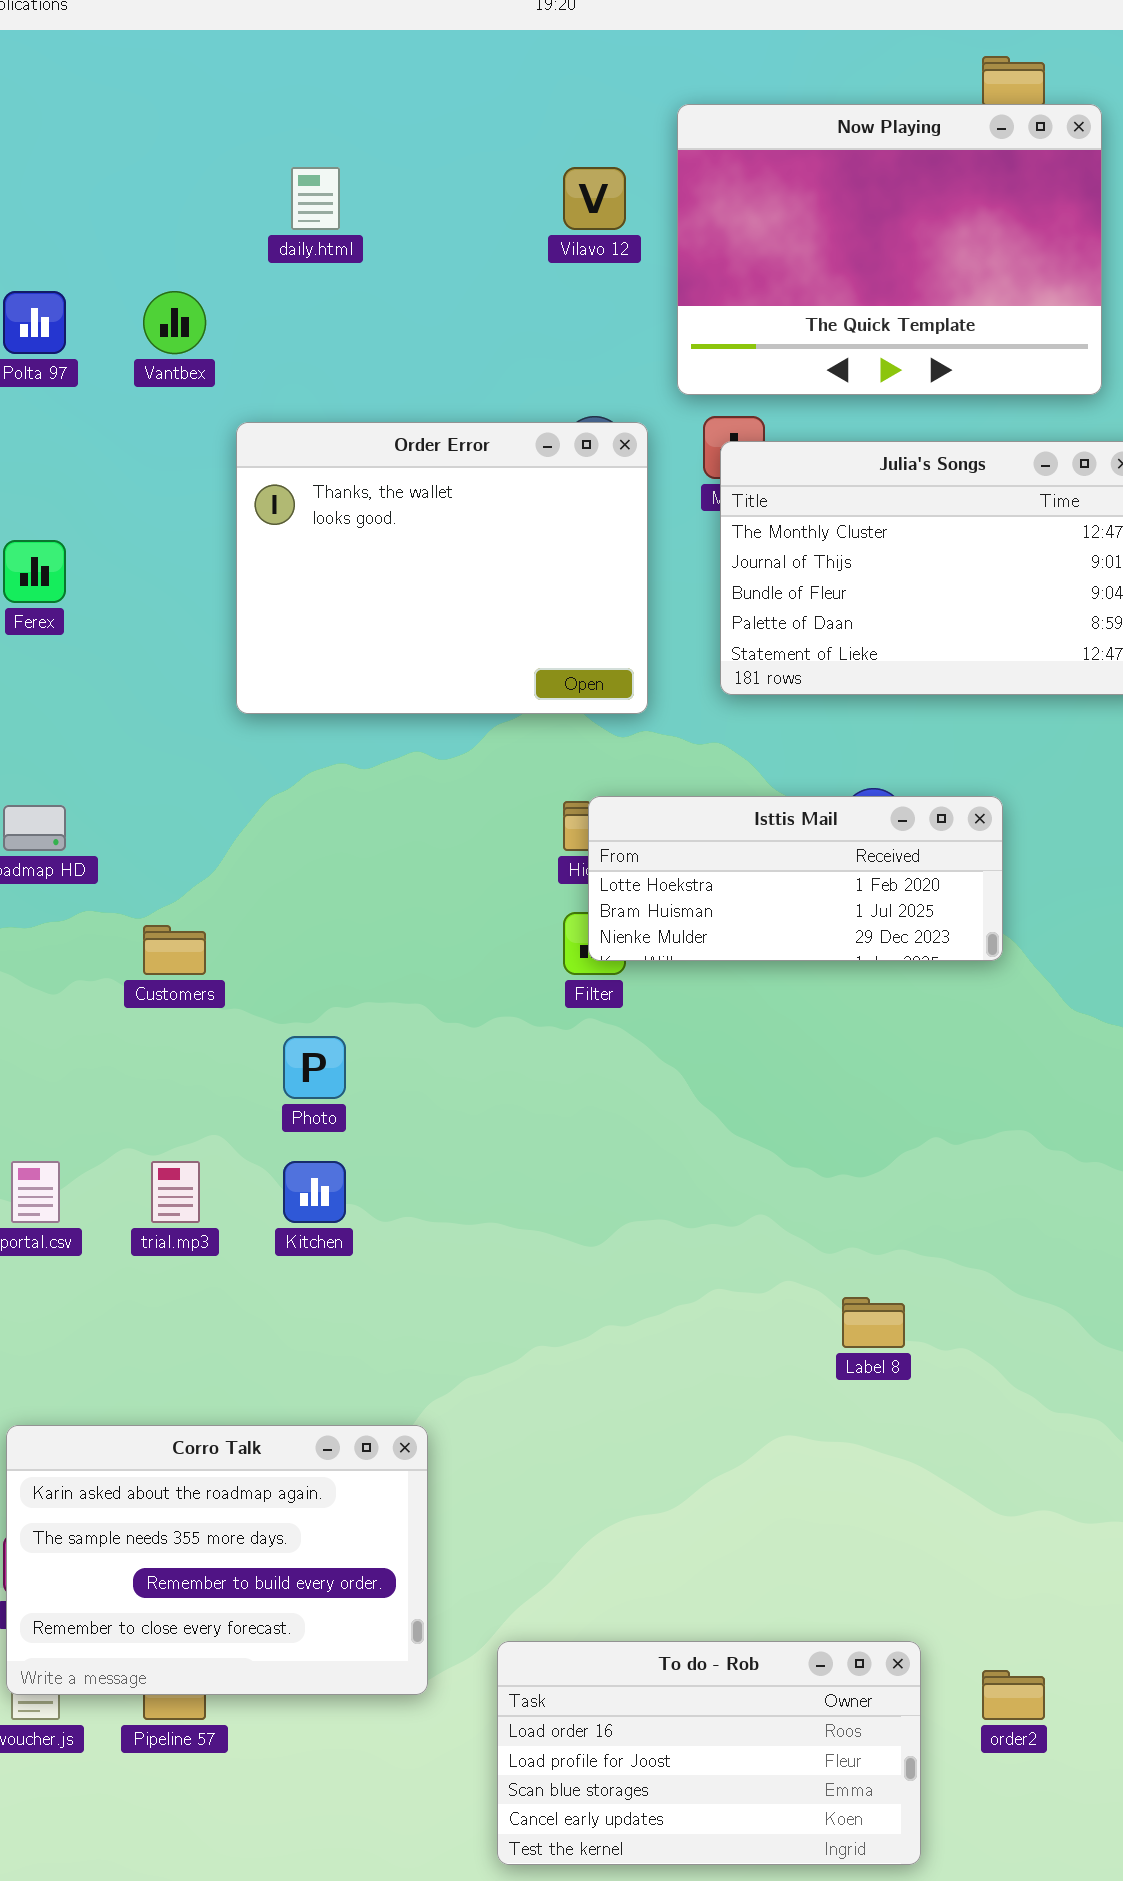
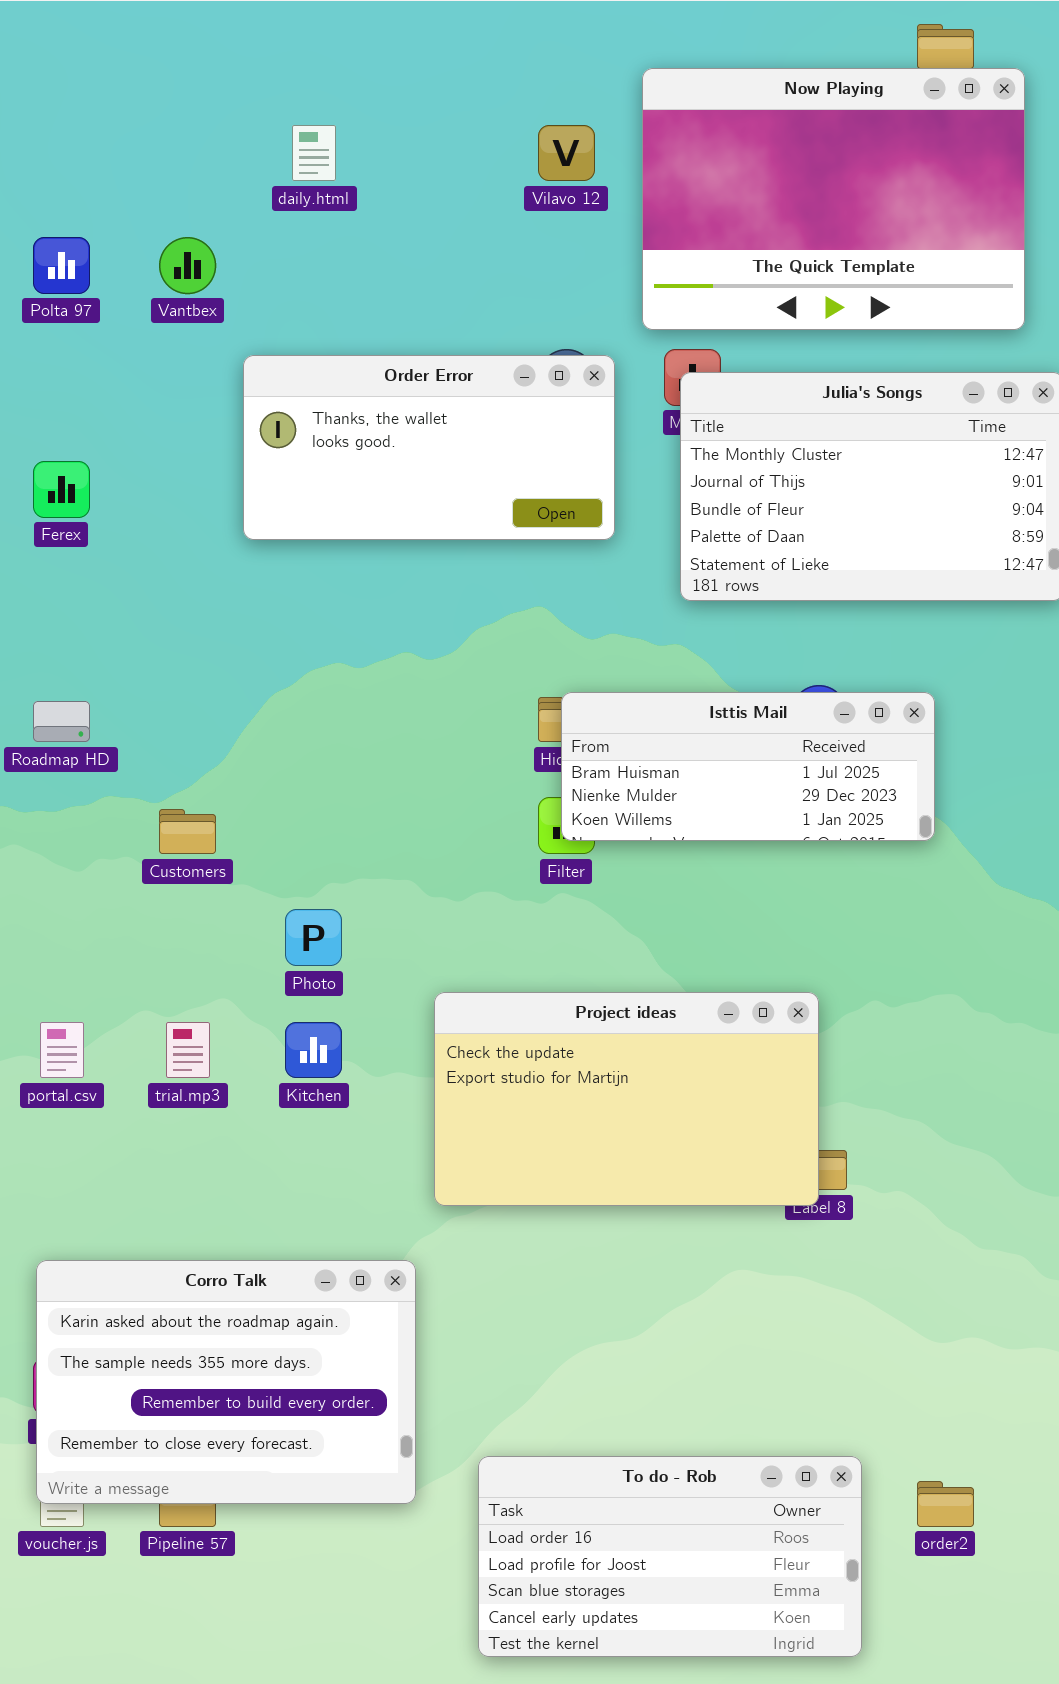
Order Error: [236,422,648,714] -> [243,355,615,540], resized
Isttis Mail: [588,796,1003,961] -> [561,692,935,841], scrolled down 1 row
Project ideas: none -> [434,992,819,1206], opened

